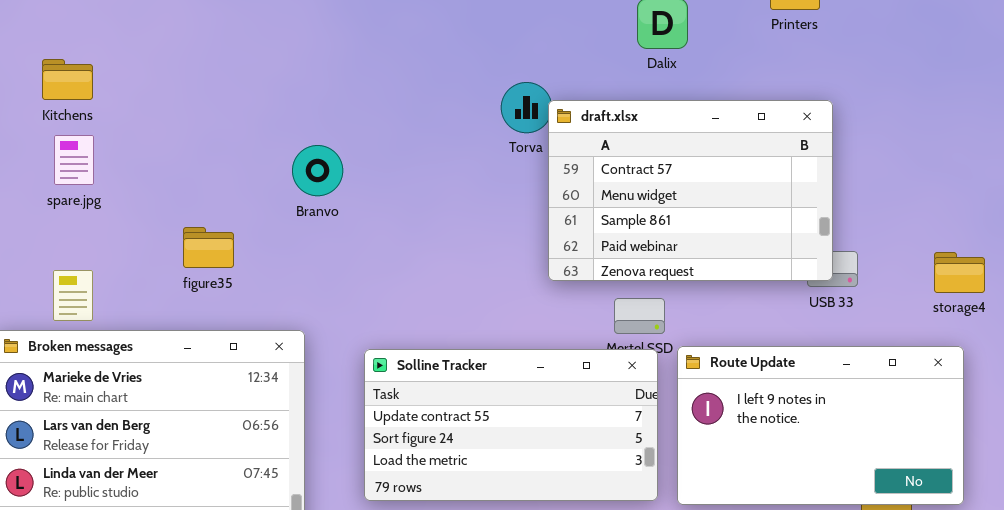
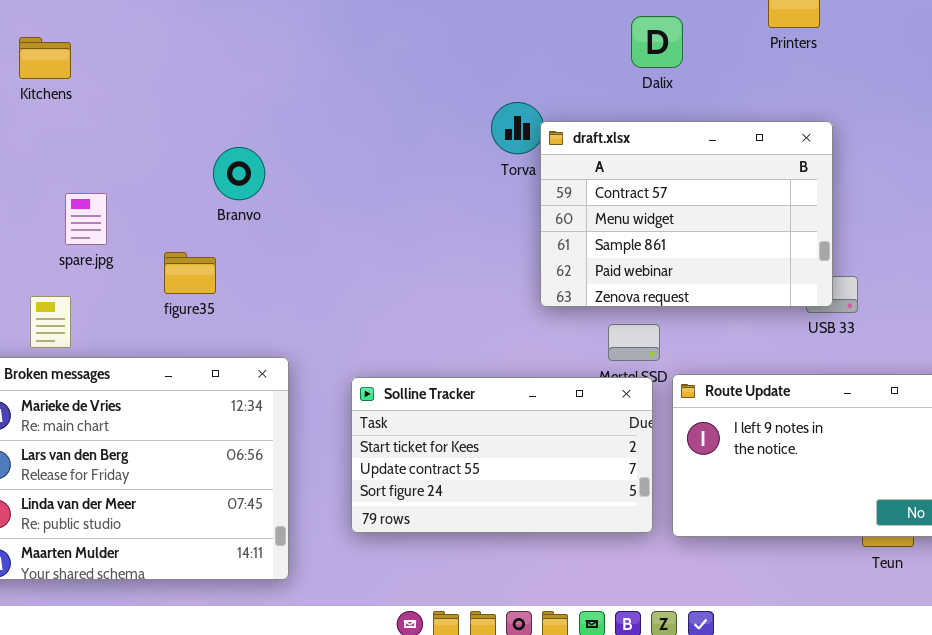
Kitchens: [42,59,93,100] -> [19,37,71,79], moved
spare.jpg: [54,135,94,185] -> [65,193,107,245], moved
Branvo: [292,145,343,196] -> [213,147,265,200], moved
Solline Tracker: [364,349,658,501] -> [351,377,653,533], scrolled up 1 row

